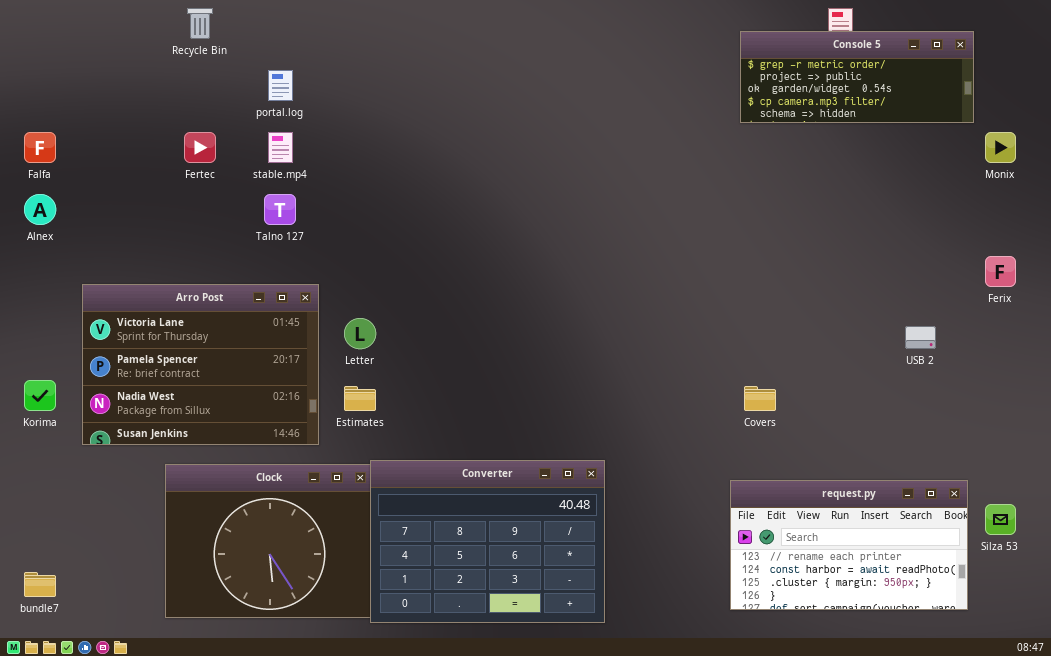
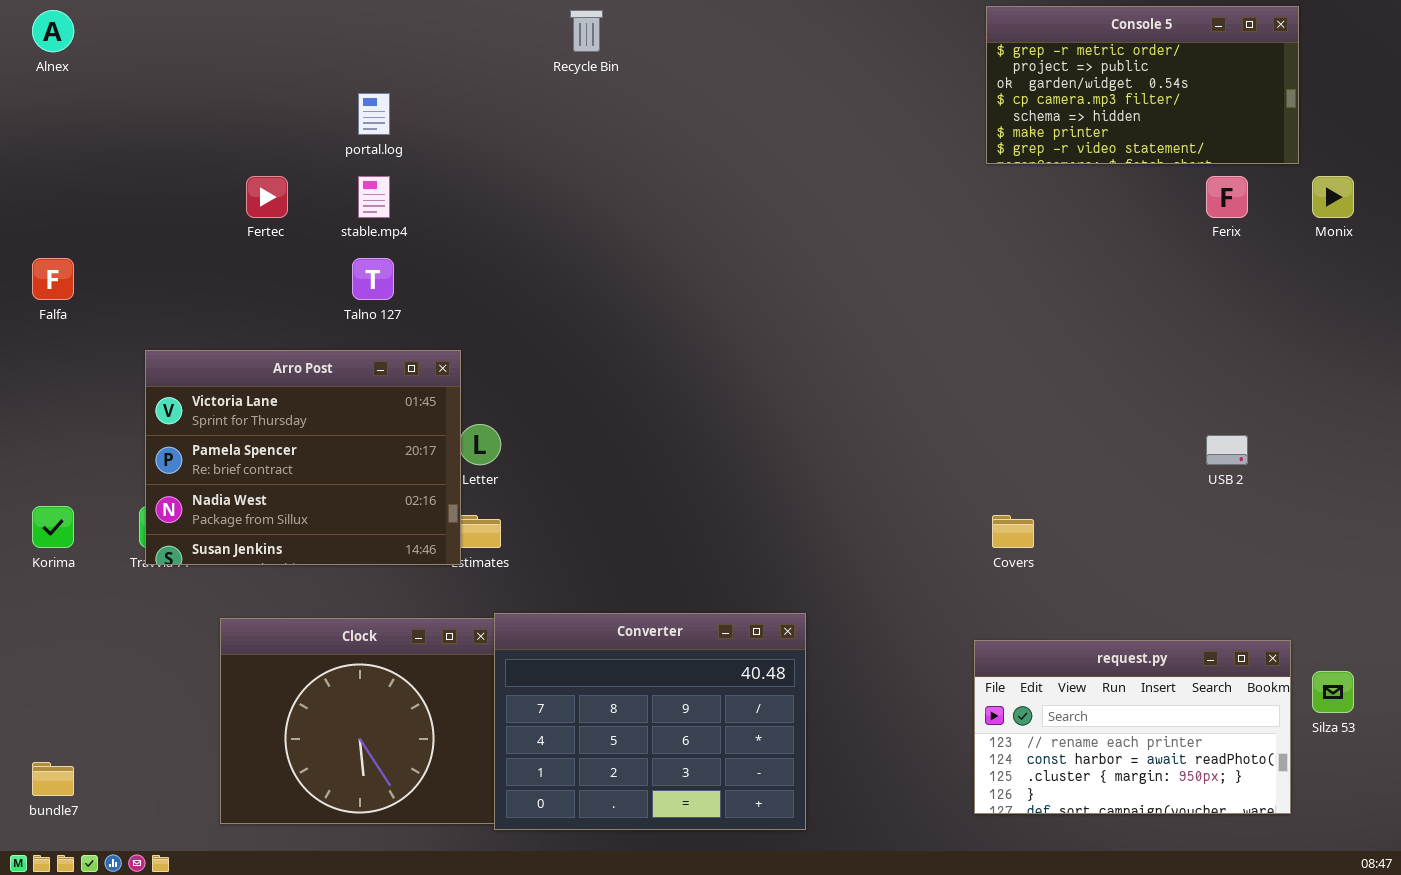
Recycle Bin: [187,8,213,39] -> [570,10,603,52], moved
Console 5: [740,31,974,123] -> [986,6,1299,164], resized
Falfa: [24,132,56,163] -> [32,258,74,300], moved
Alnex: [24,194,56,225] -> [32,10,74,52], moved
Ferix: [985,256,1016,287] -> [1206,176,1248,218], moved
Arro Post: [82,284,319,445] -> [145,350,461,565], moved

